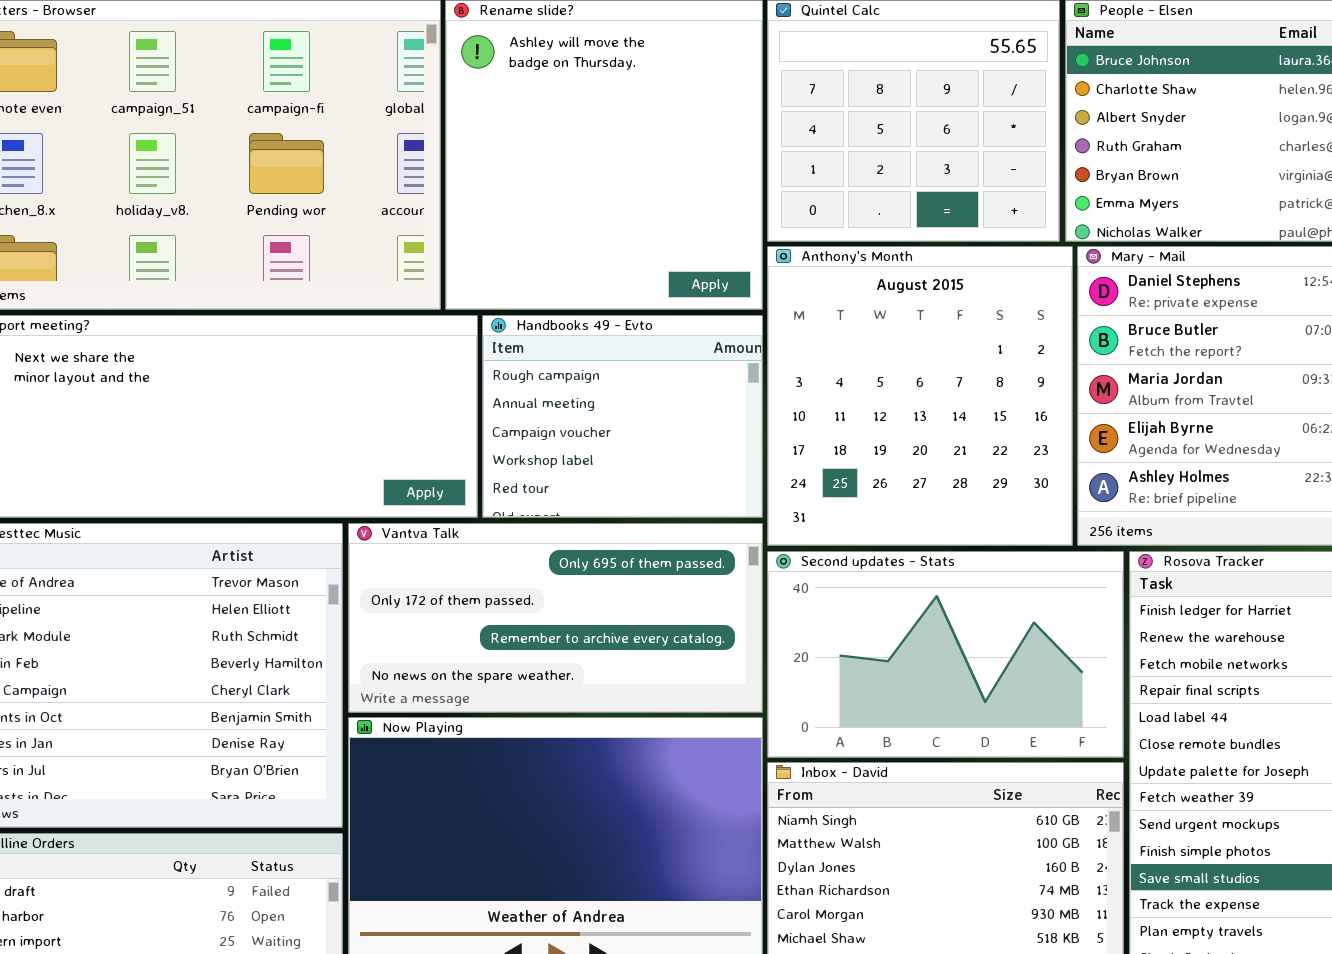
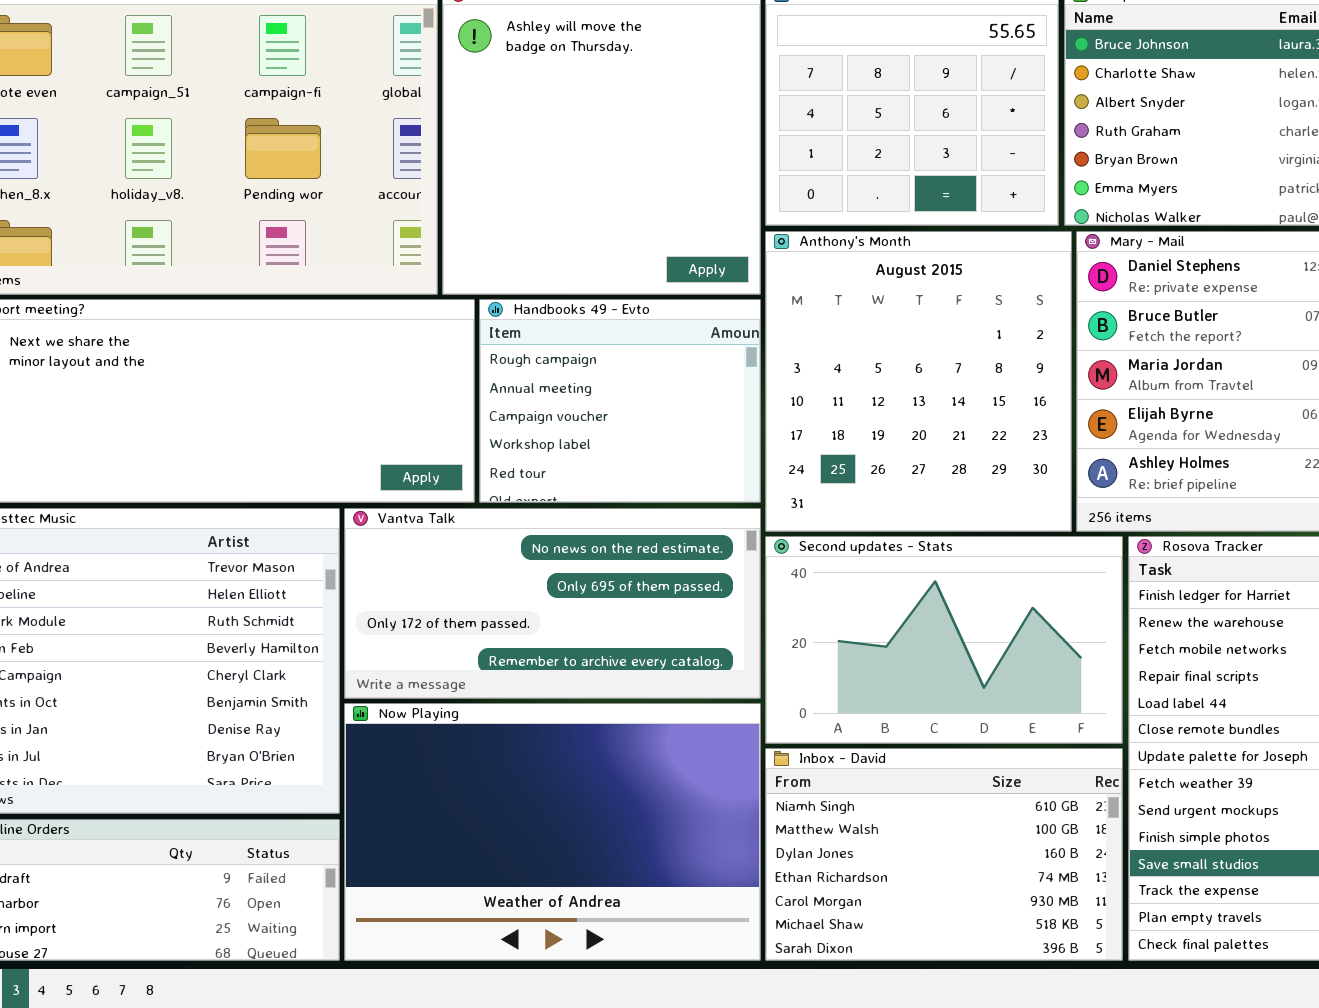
Vantva Talk: [348,523,763,713] -> [344,508,761,699], scrolled up 1 row

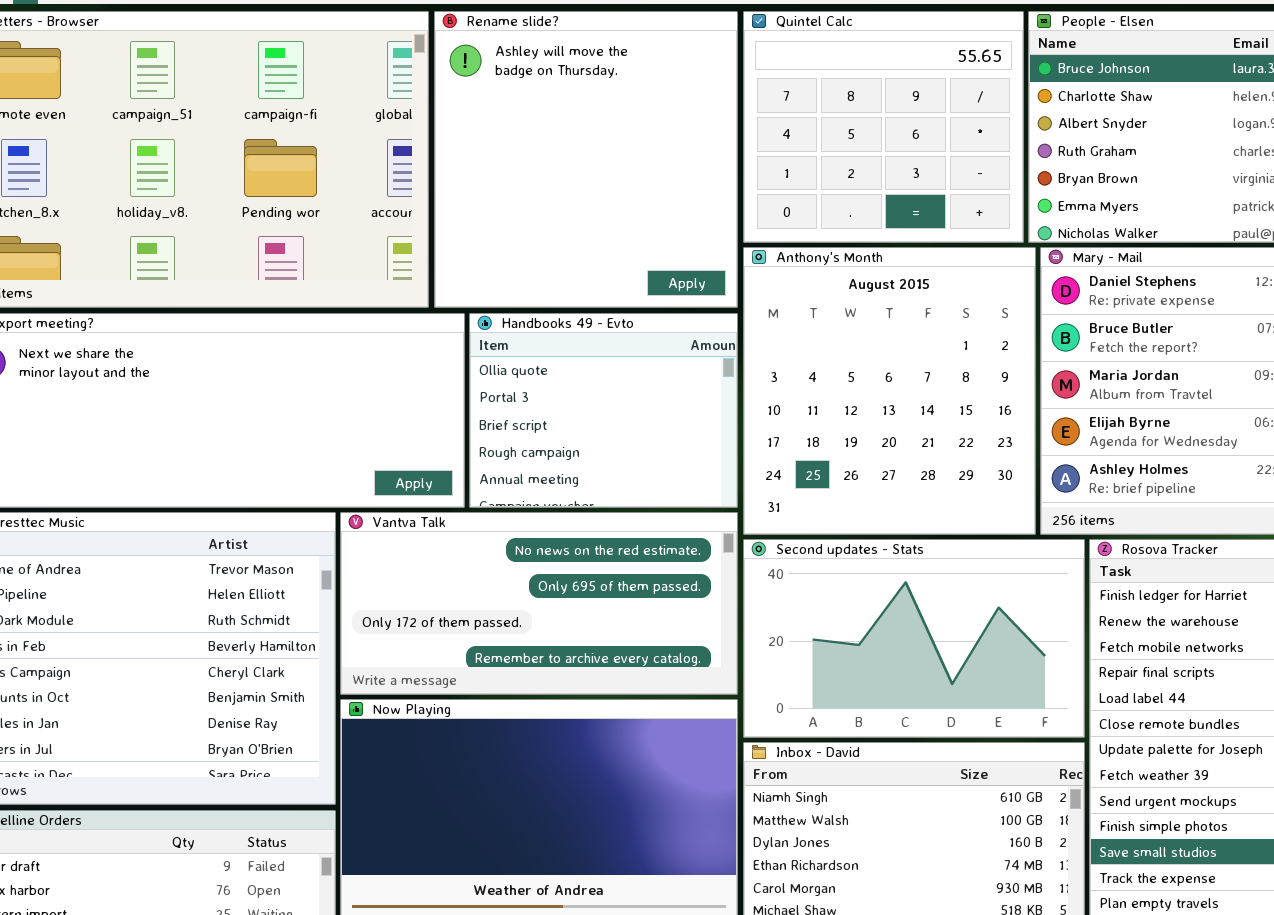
Handbooks 49 - Evto: [479,299,761,503] -> [469,313,738,508], scrolled up 3 rows

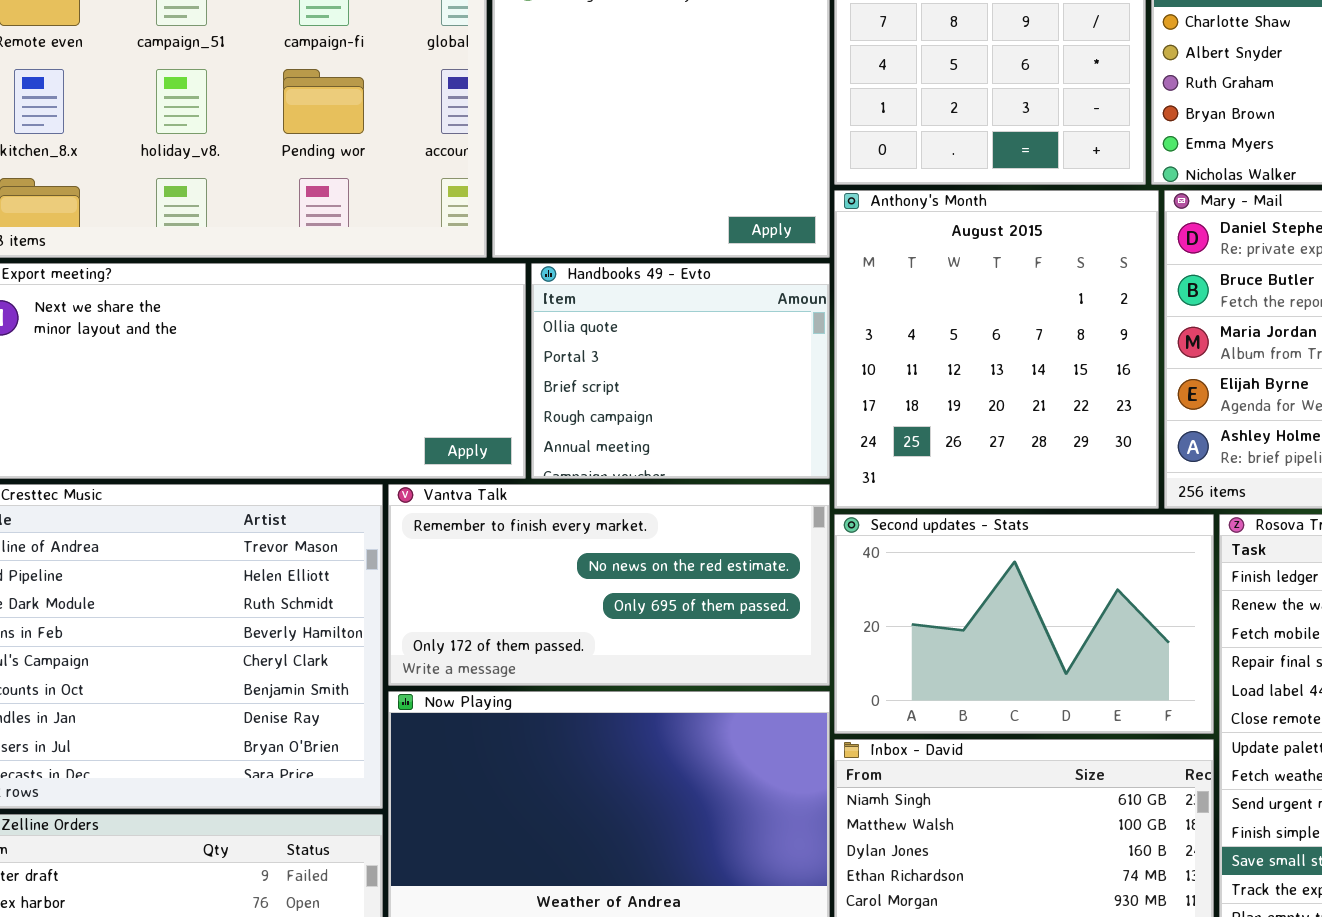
Vantva Talk: [340,512,738,695] -> [388,484,830,686], scrolled up 1 row

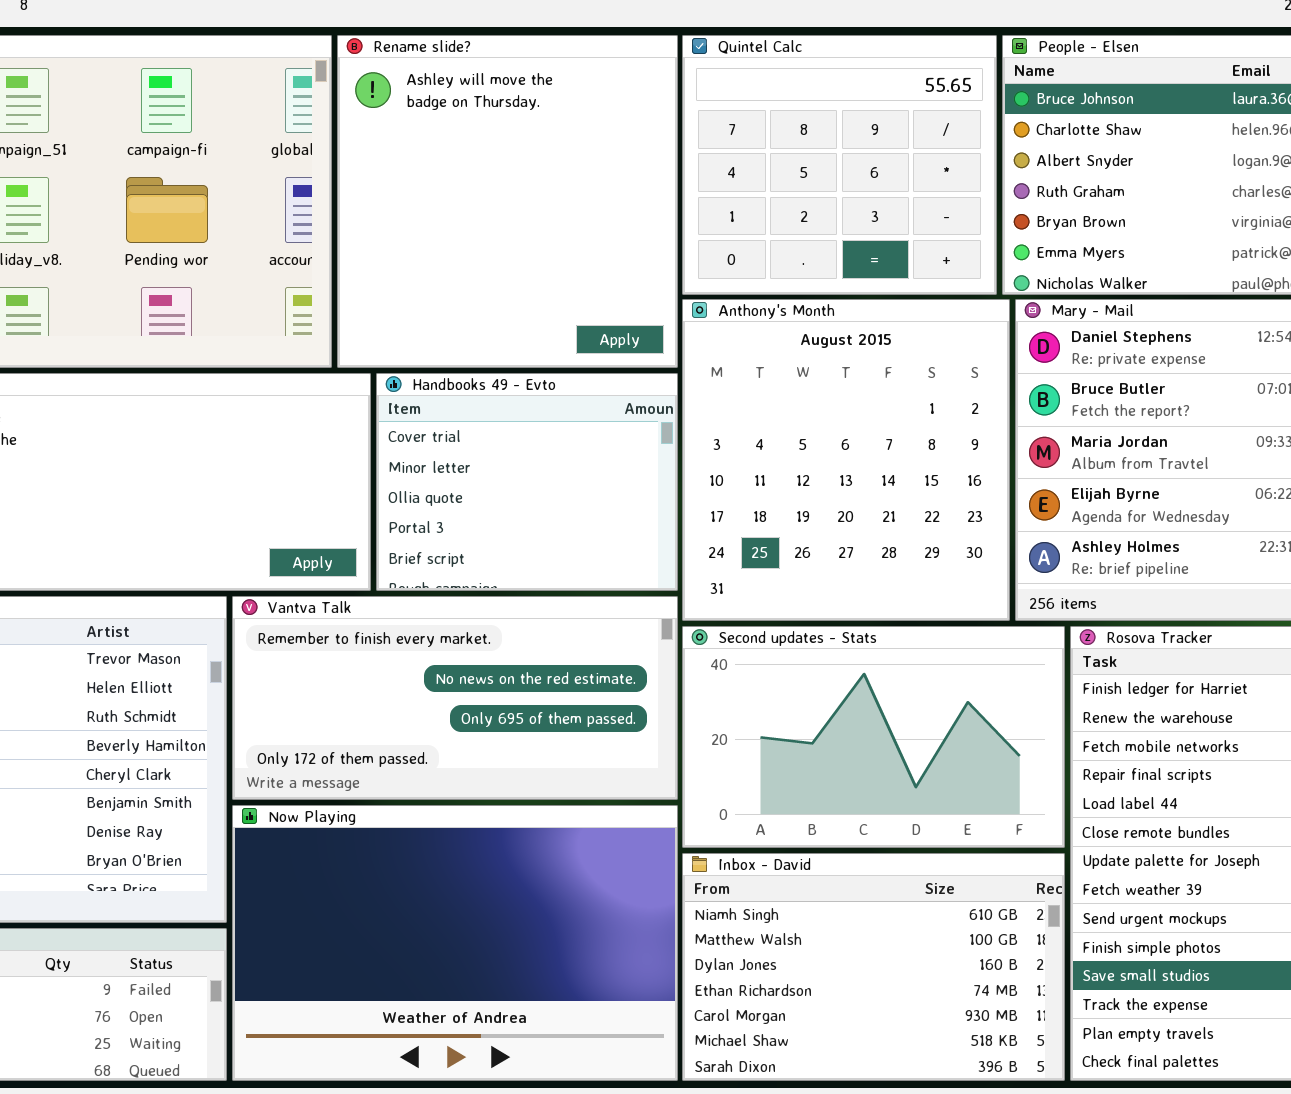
Handbooks 49 - Evto: [531,263,830,479] -> [376,373,678,591], scrolled up 2 rows

